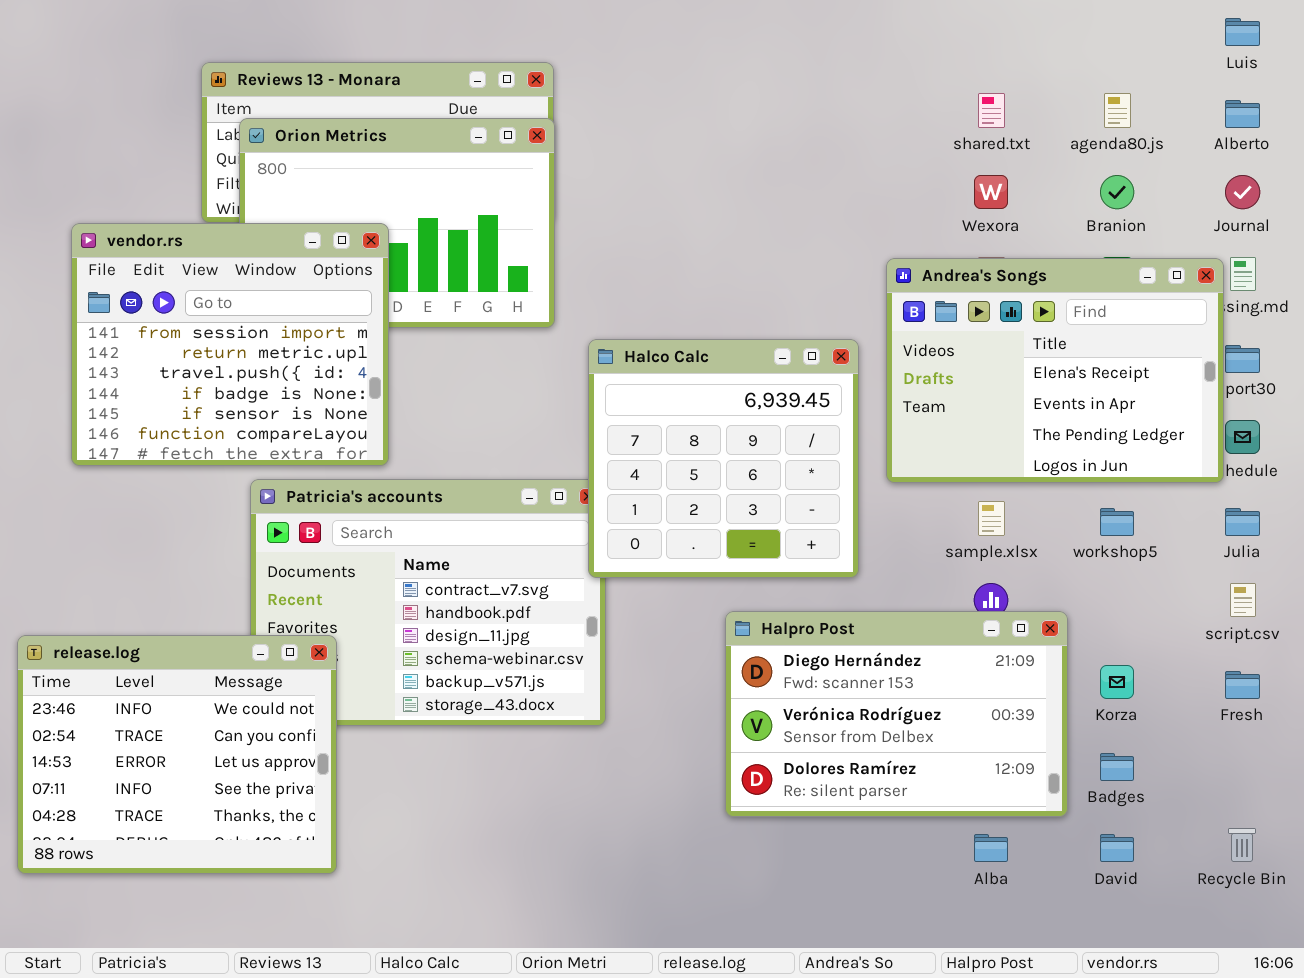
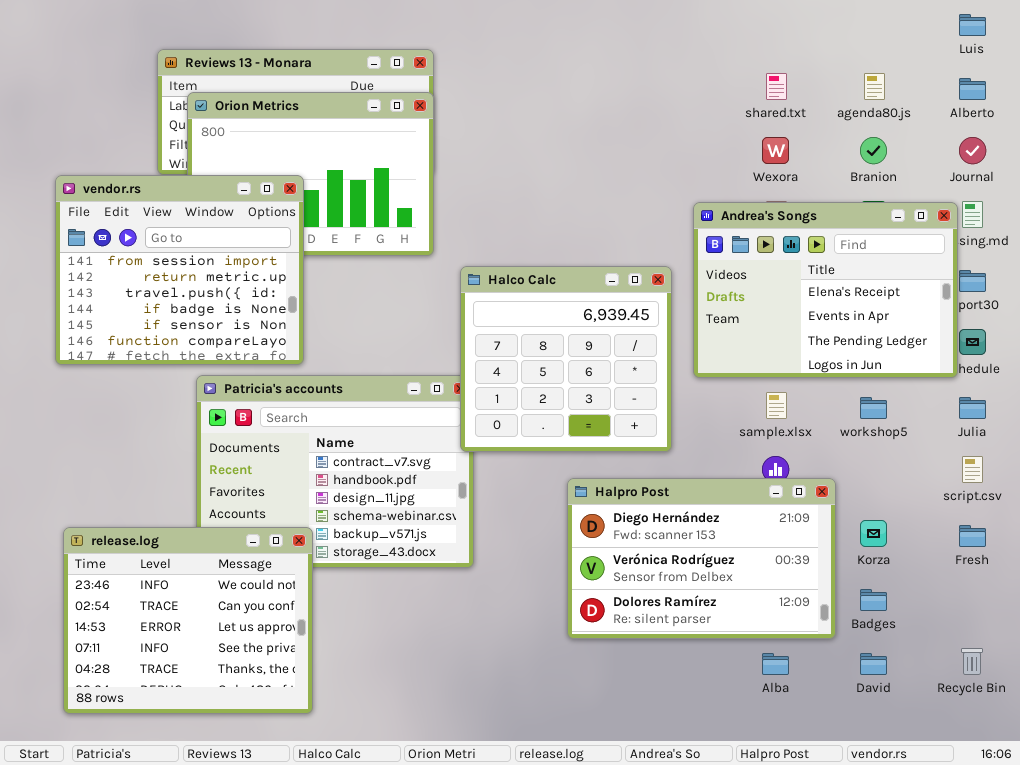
release.log: [17,635,337,874] -> [63,527,313,714], moved

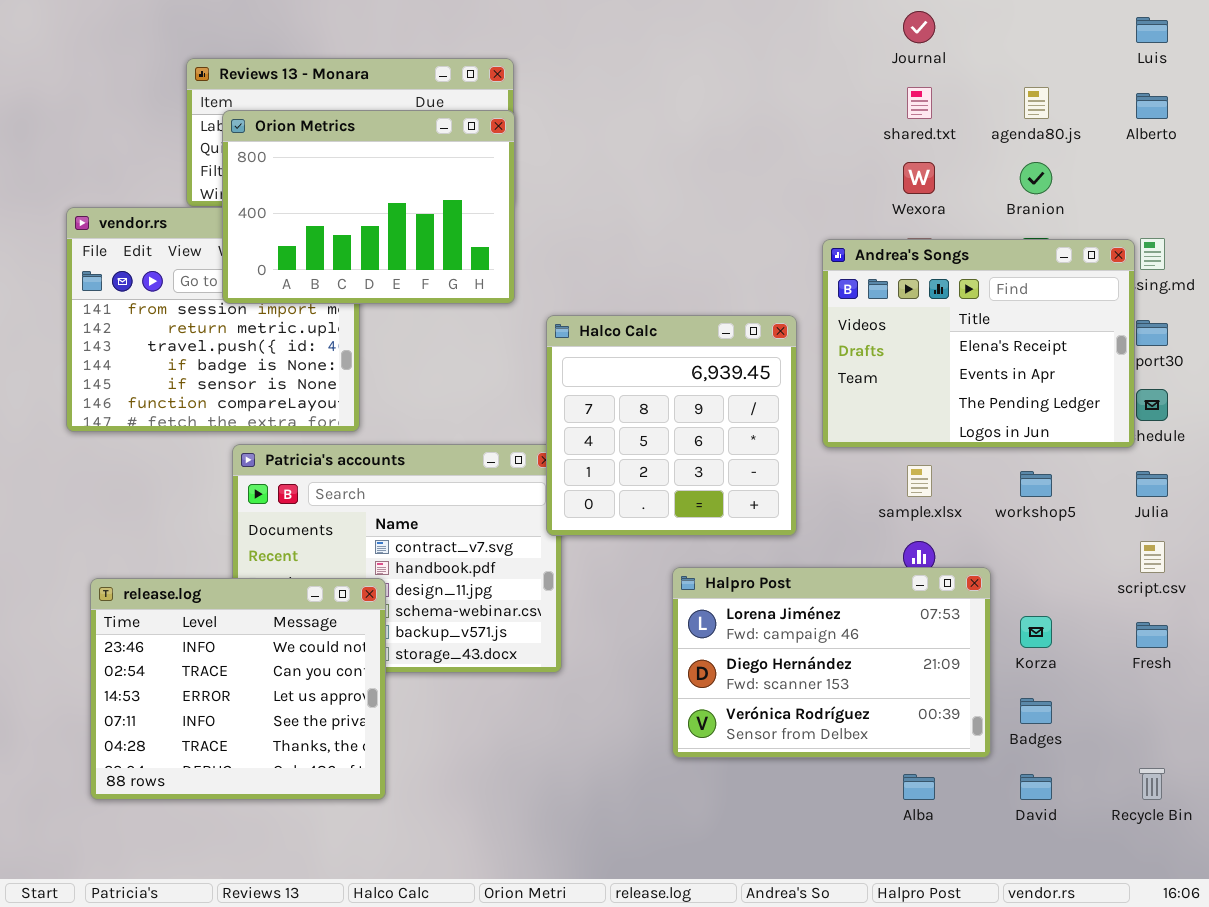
Orion Metrics: [187,92,434,256] -> [222,110,515,304], raised
Journal: [959,137,986,164] -> [903,11,935,43], moved
Halpro Post: [567,478,836,639] -> [672,567,991,758], scrolled up 1 row
release.log: [63,527,313,714] -> [90,578,386,800], moved

